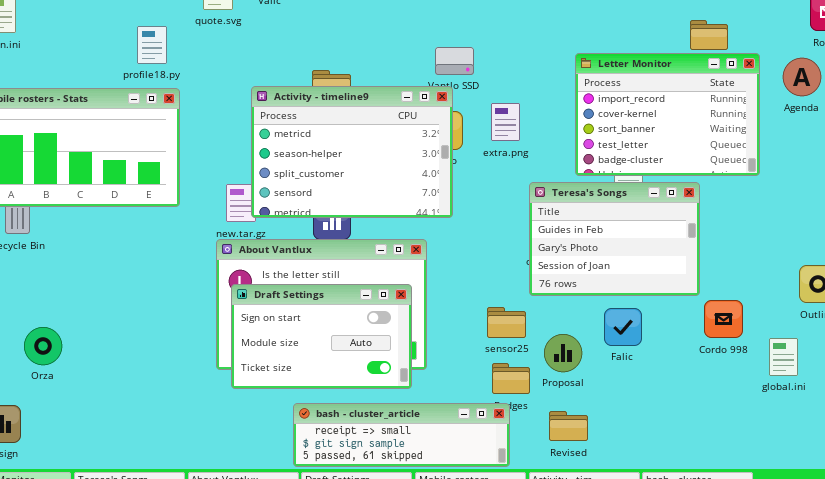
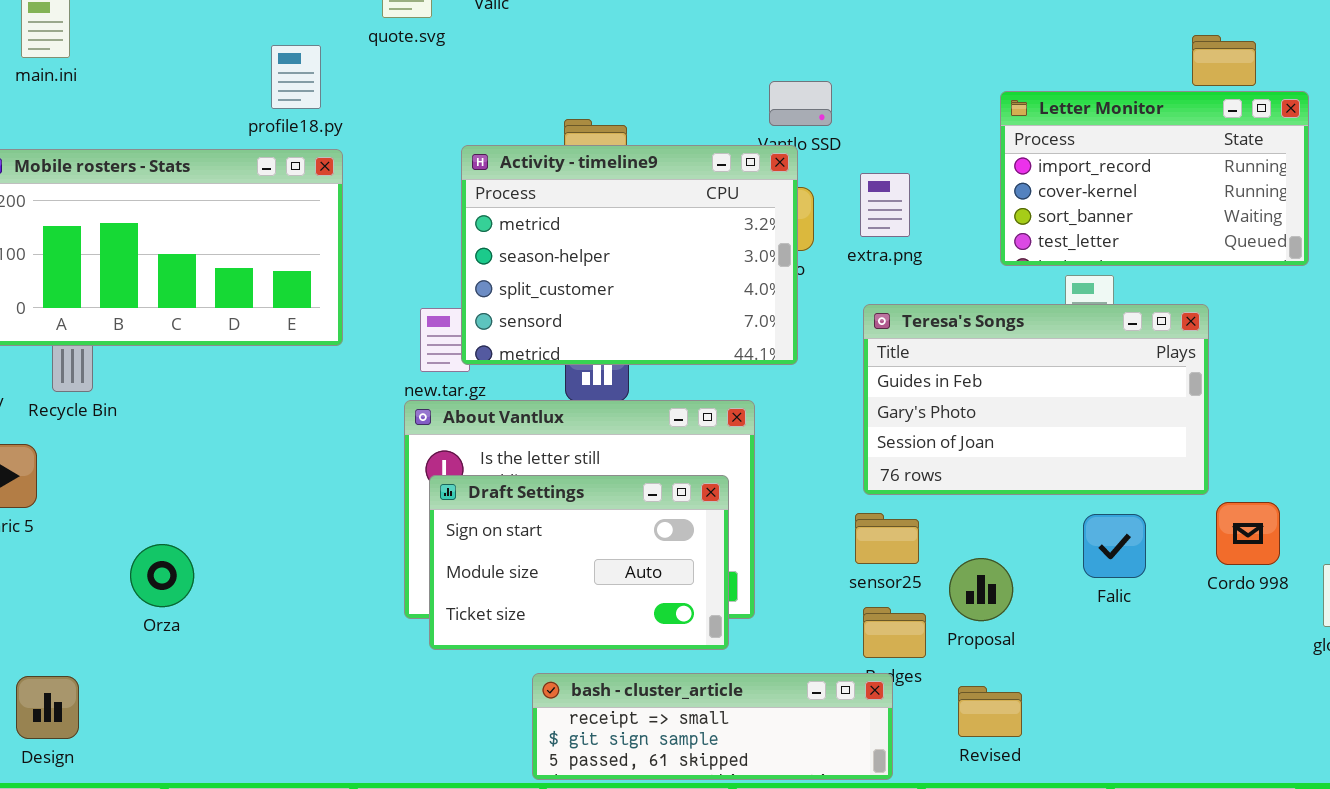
Letter Monitor: [575,53,760,176] -> [1000,91,1309,266], resized
Teresa's Songs: [529,182,700,296] -> [863,304,1209,495], resized
Falic: [604,308,642,346] -> [1083,514,1146,578], moved
Orza: [24,327,62,365] -> [130,544,194,607], moved

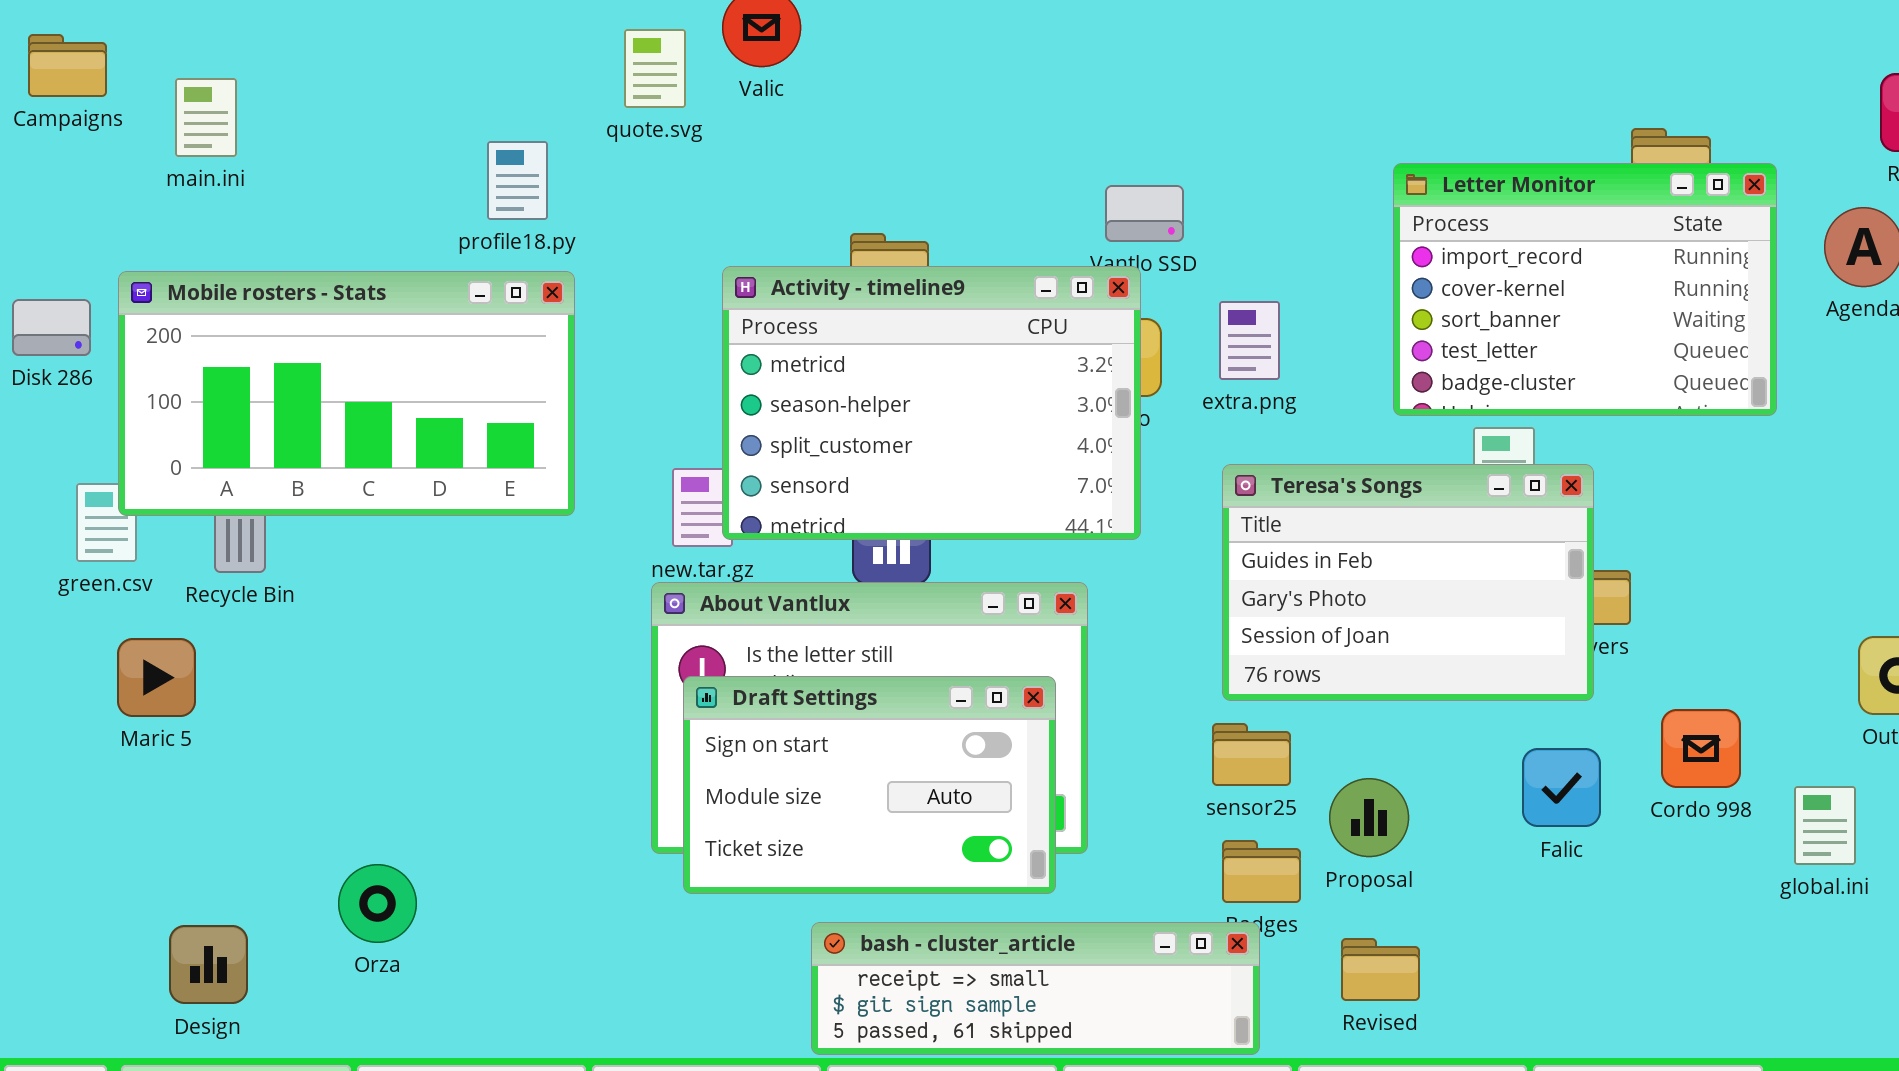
Letter Monitor: [1000,91,1309,266] -> [1393,163,1777,416], resized
Teresa's Songs: [863,304,1209,495] -> [1222,464,1594,701], resized
Falic: [1083,514,1146,578] -> [1522,748,1601,827], moved
Orza: [130,544,194,607] -> [338,864,417,943], moved

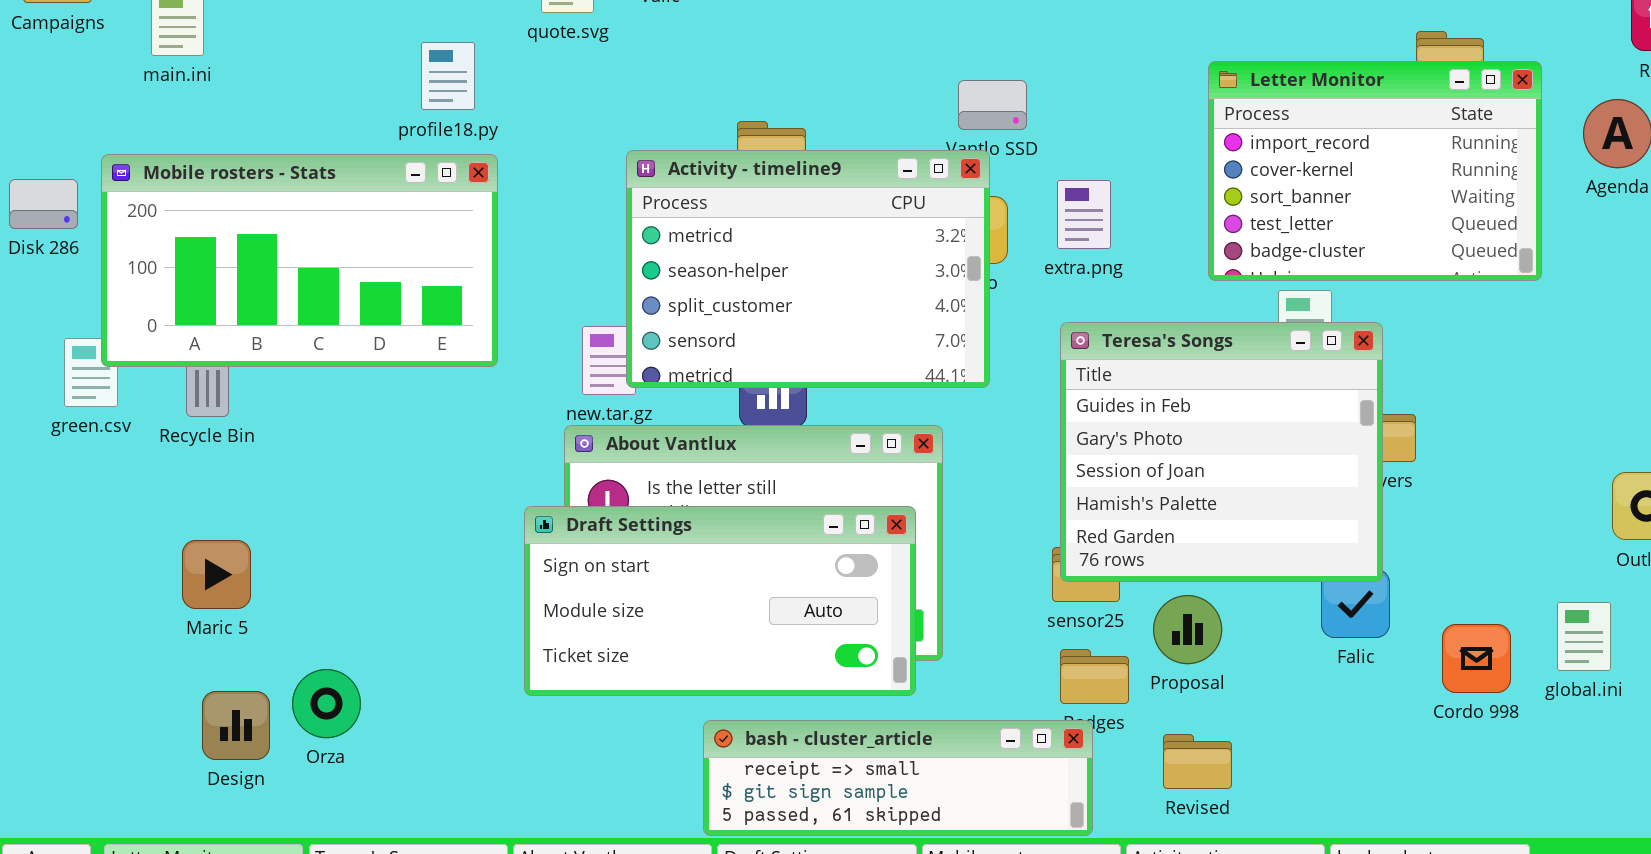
Teresa's Songs: [1222,464,1594,701] -> [1060,322,1383,582], resized
Maric 5: [117,638,196,717] -> [182,540,251,609], moved
Draft Settings: [683,676,1056,894] -> [524,506,916,696], resized
Cordo 998: [1661,709,1741,788] -> [1442,624,1511,693], moved
Design: [169,925,248,1004] -> [202,691,270,760], moved

